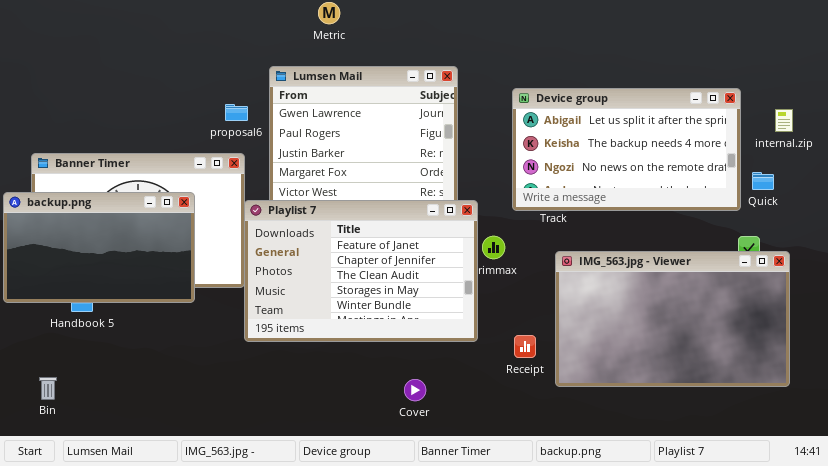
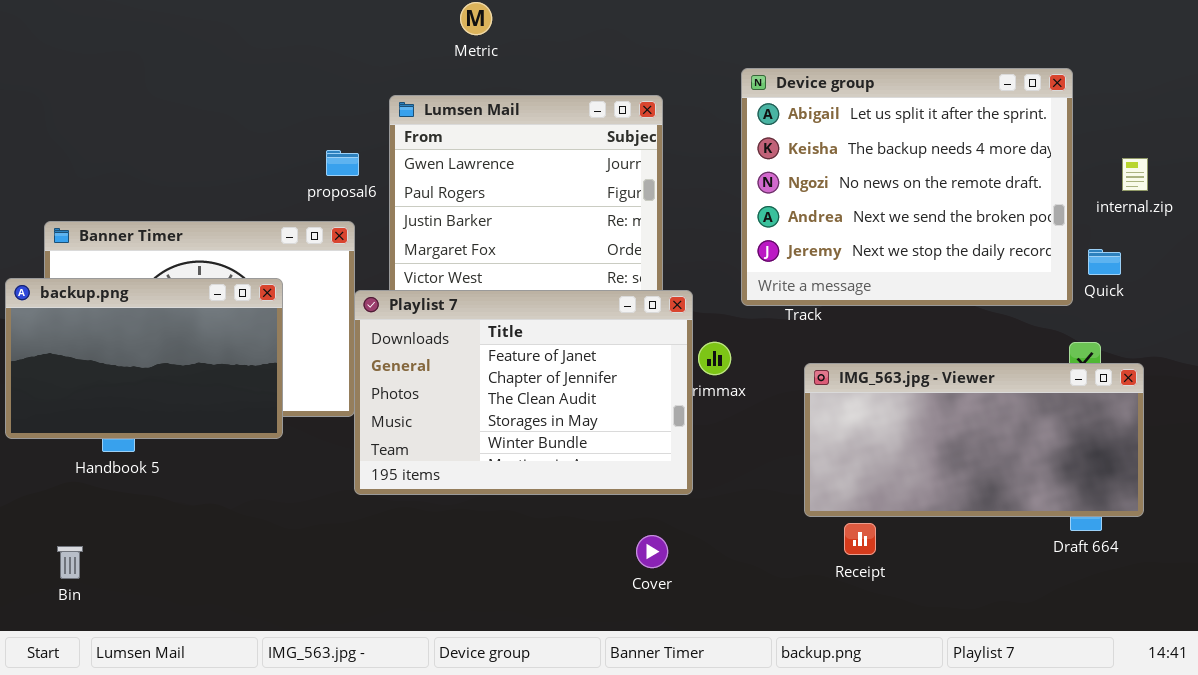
Device group: [512,88,741,211] -> [741,68,1073,306], resized
IMG_563.jpg - Viewer: [555,251,790,387] -> [804,363,1144,517], resized
Receipt: [514,335,536,358] -> [844,523,876,555], moved
Cover: [404,379,426,401] -> [636,535,668,568], moved

